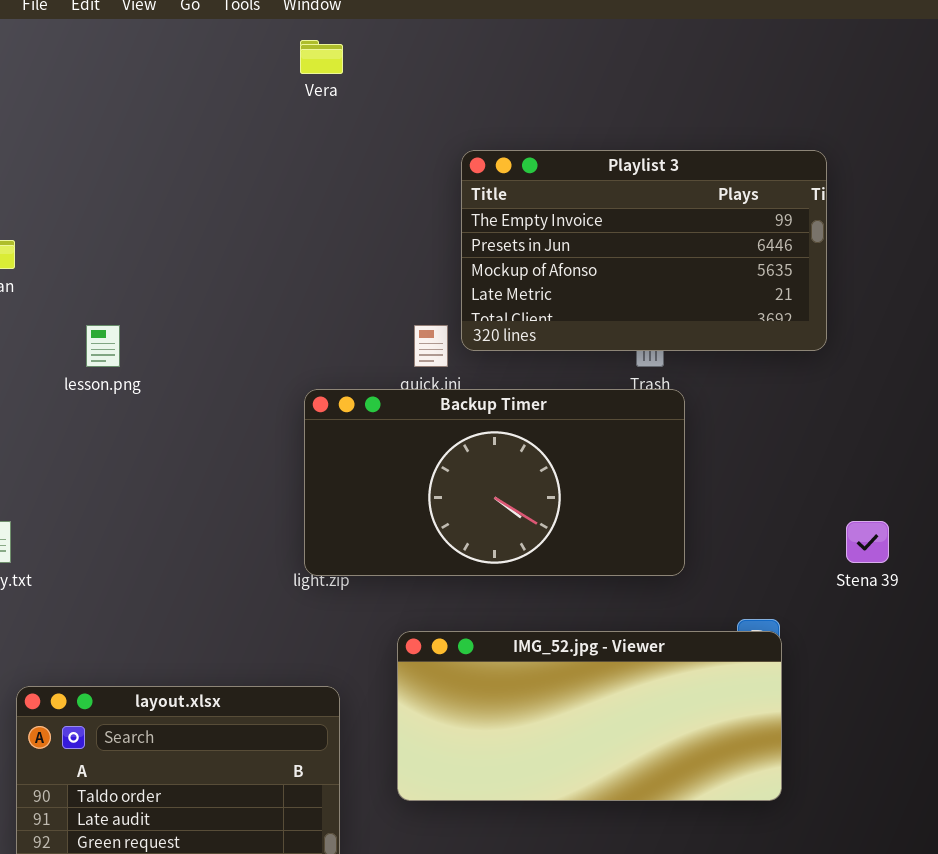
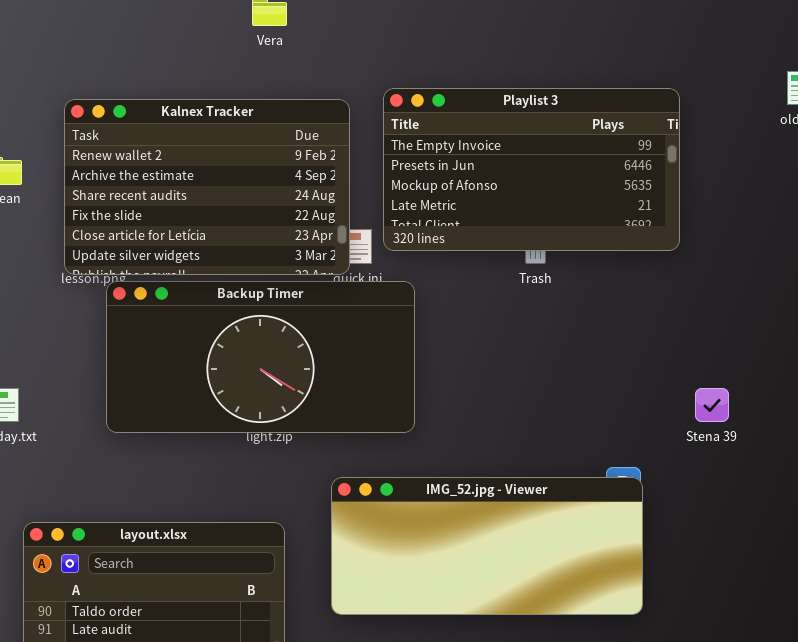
Kalnex Tracker: none -> [64,99,350,275], opened
Backup Timer: [304,389,685,576] -> [106,281,415,433], moved

